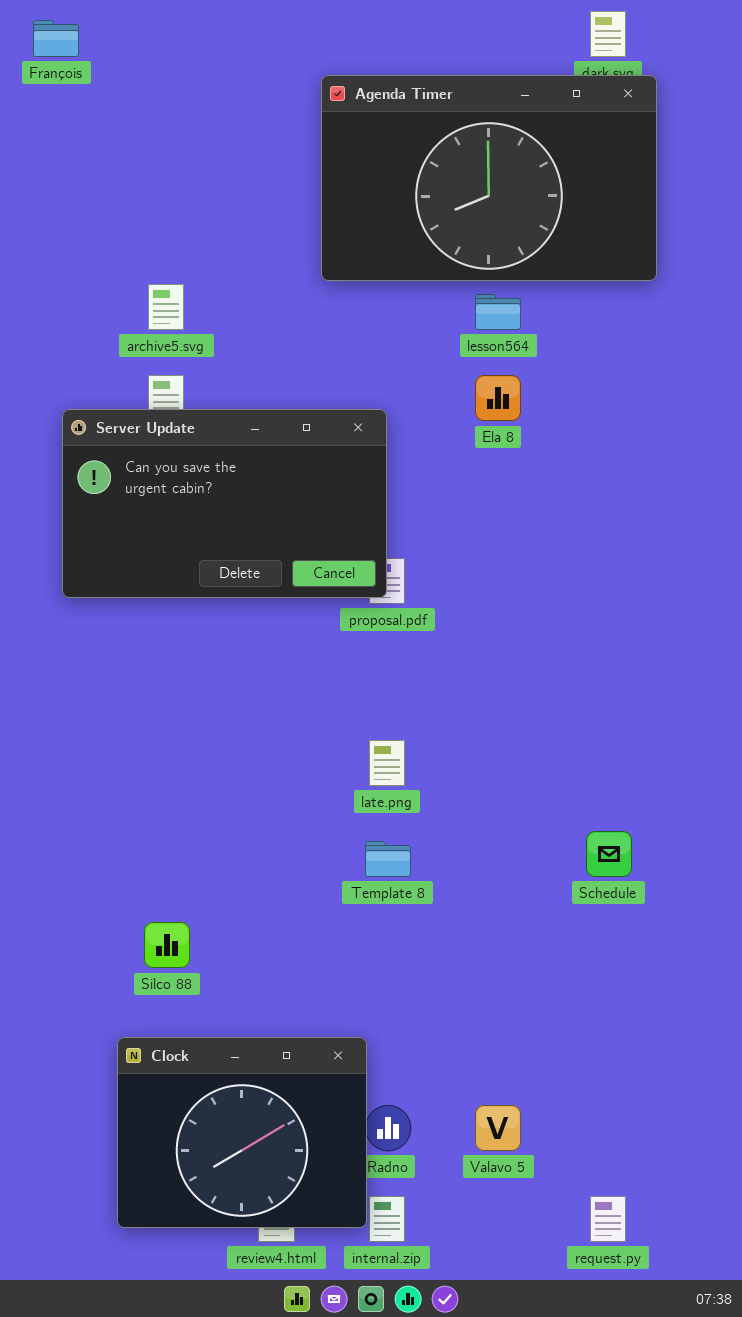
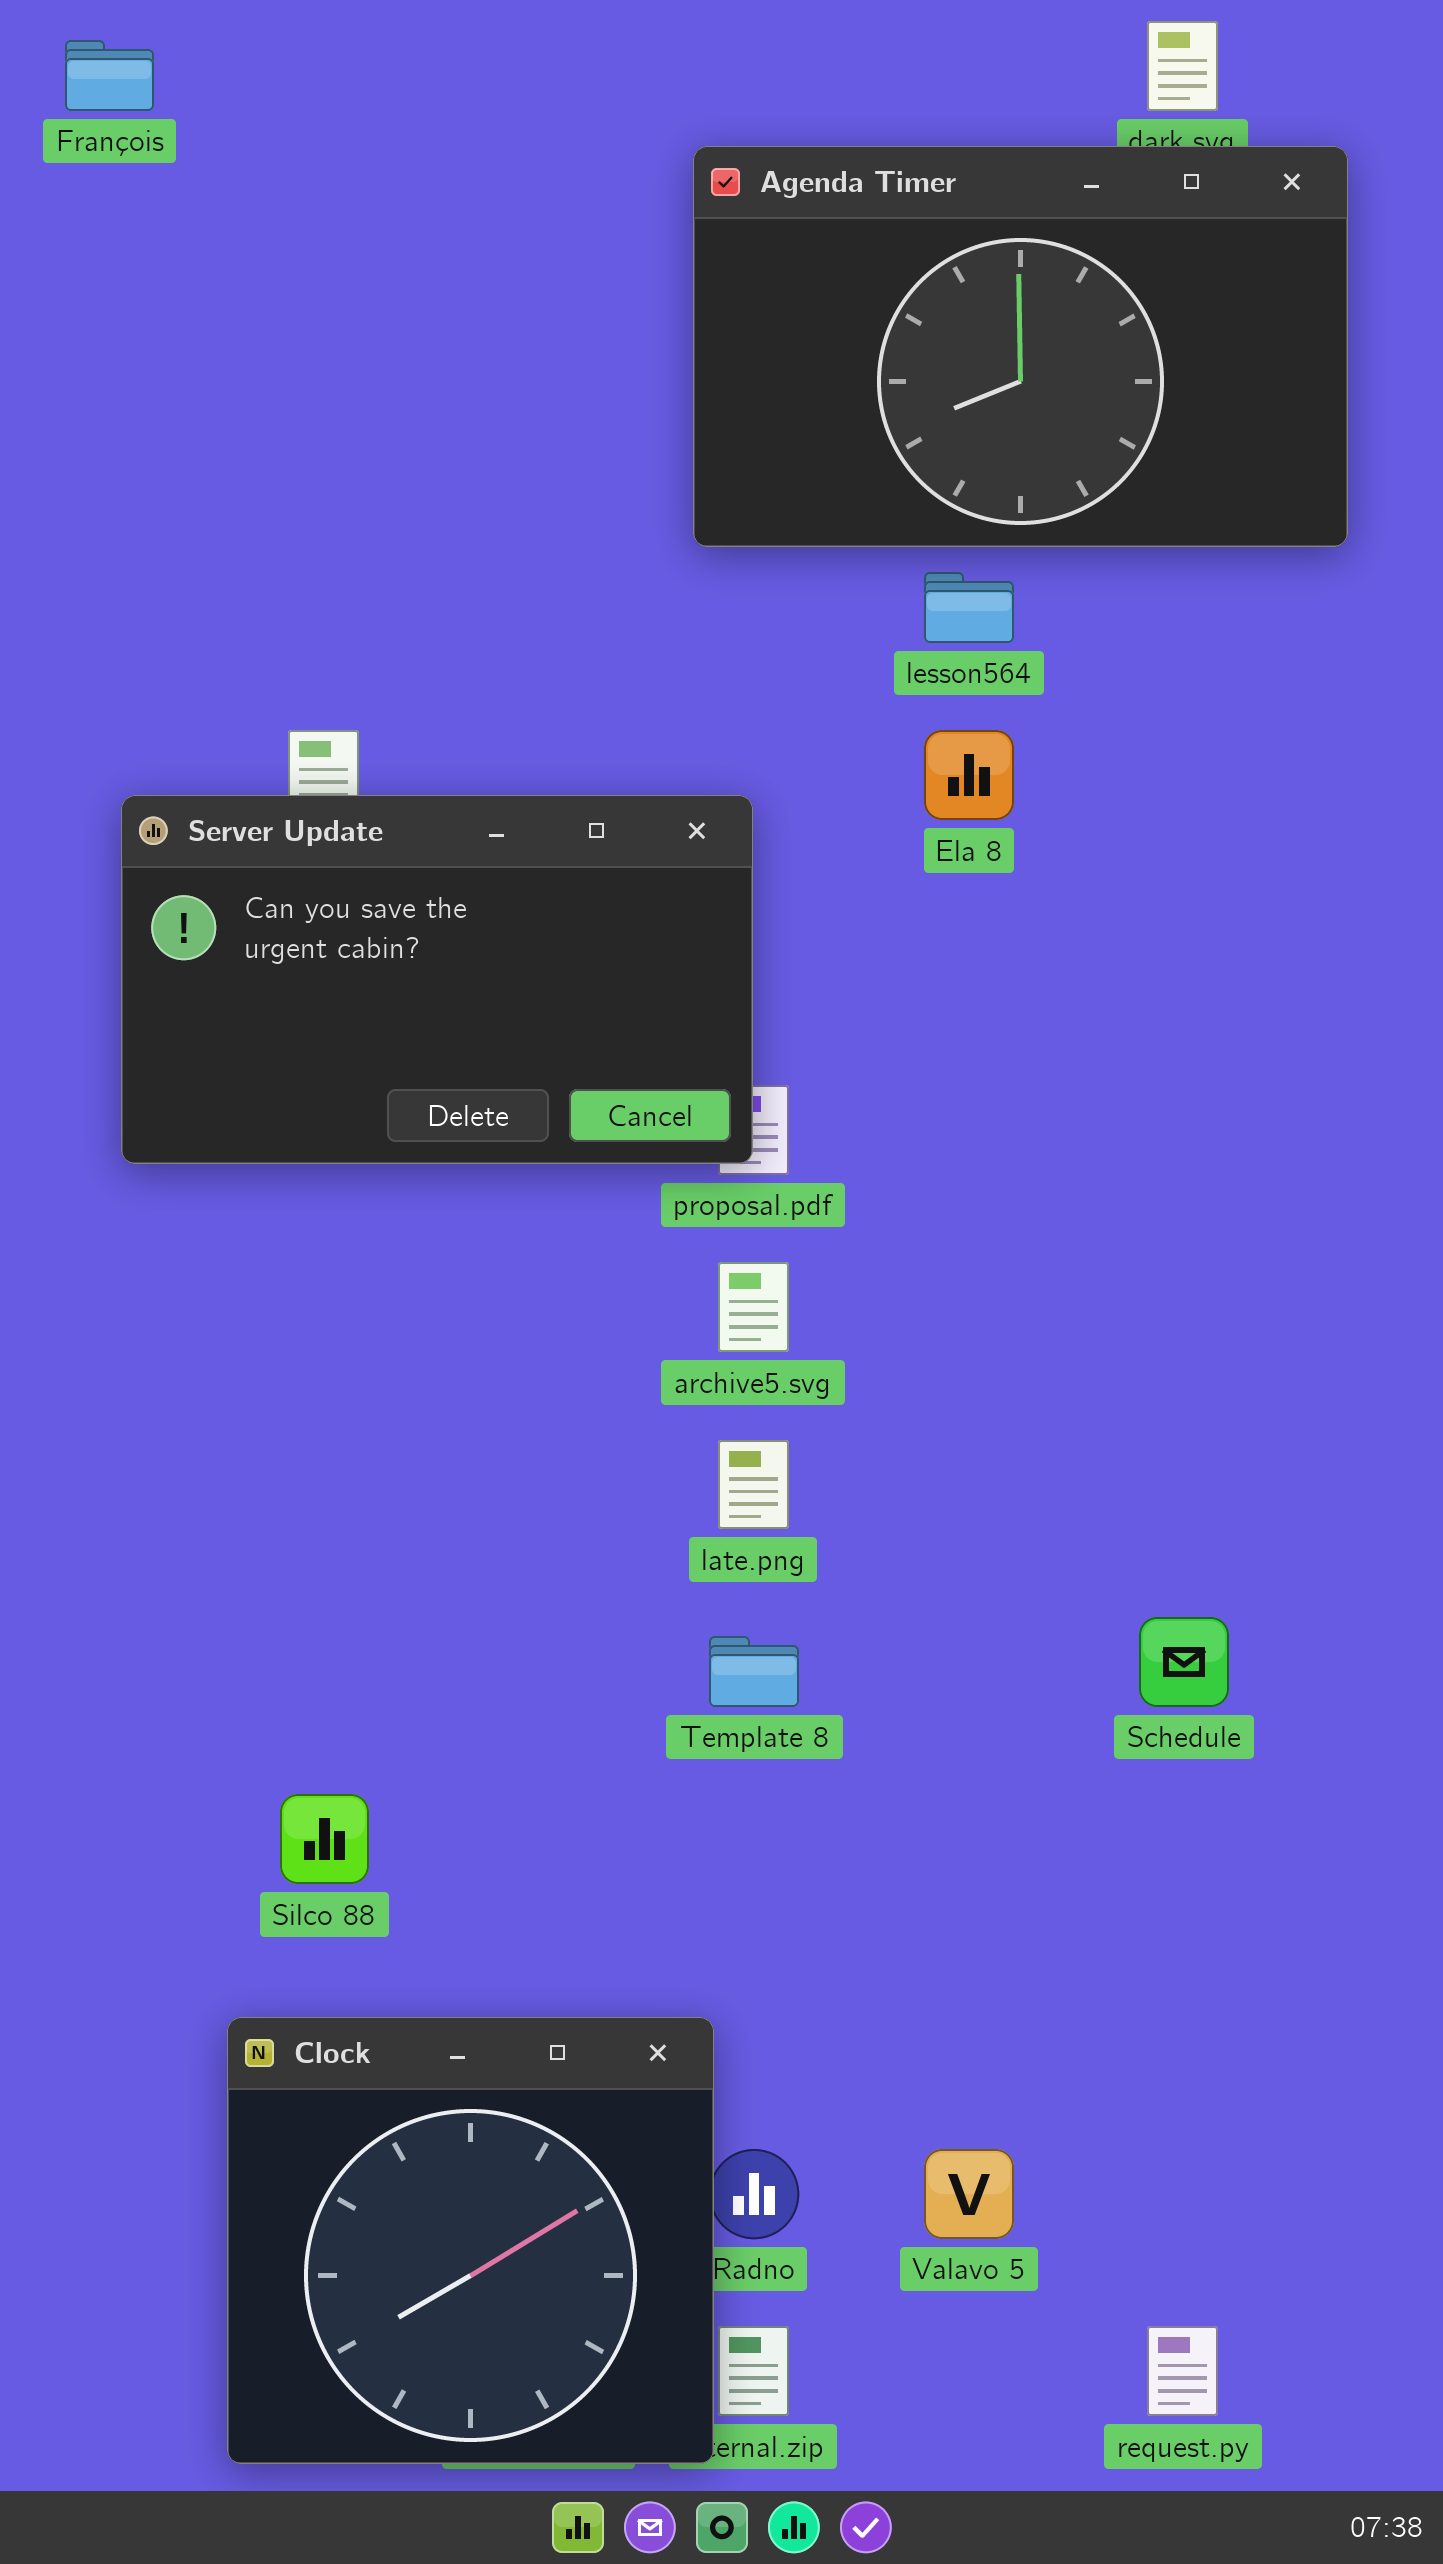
Agenda Timer: [321,75,657,281] -> [693,146,1348,547], moved
archive5.svg: [148,284,184,330] -> [718,1262,789,1352], moved
Clock: [117,1037,367,1228] -> [227,2017,714,2464], resized

